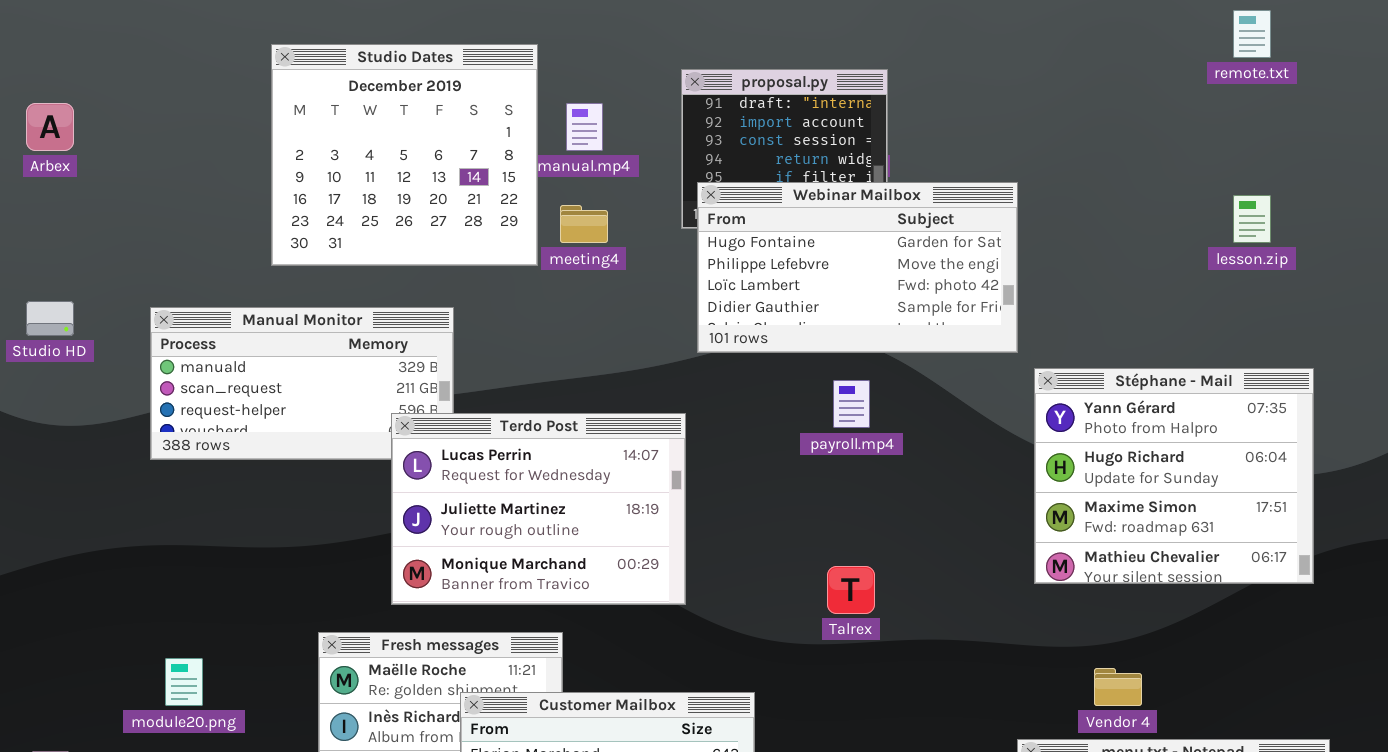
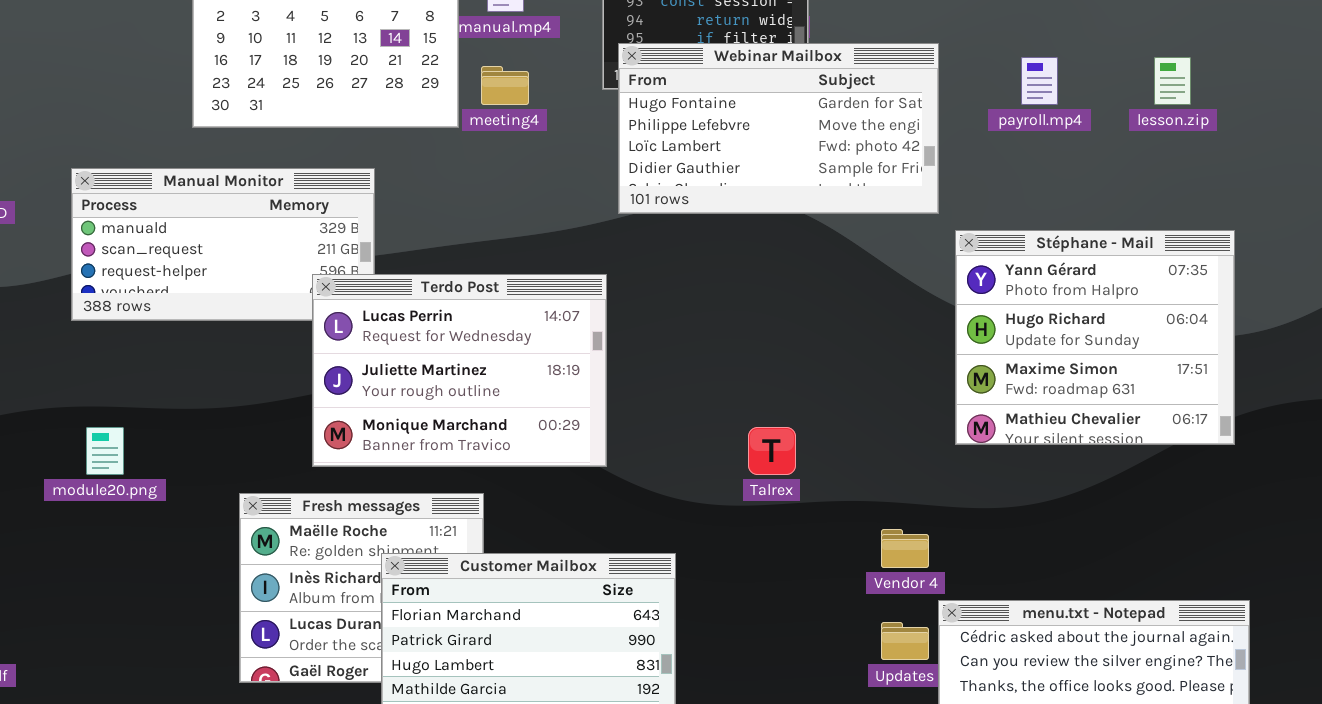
payroll.mp4: [833,380,870,428] -> [1021,57,1058,105], moved
module20.png: [165,658,203,706] -> [86,427,124,475], moved
Vendor 4: [1094,668,1142,706] -> [881,529,929,568], moved

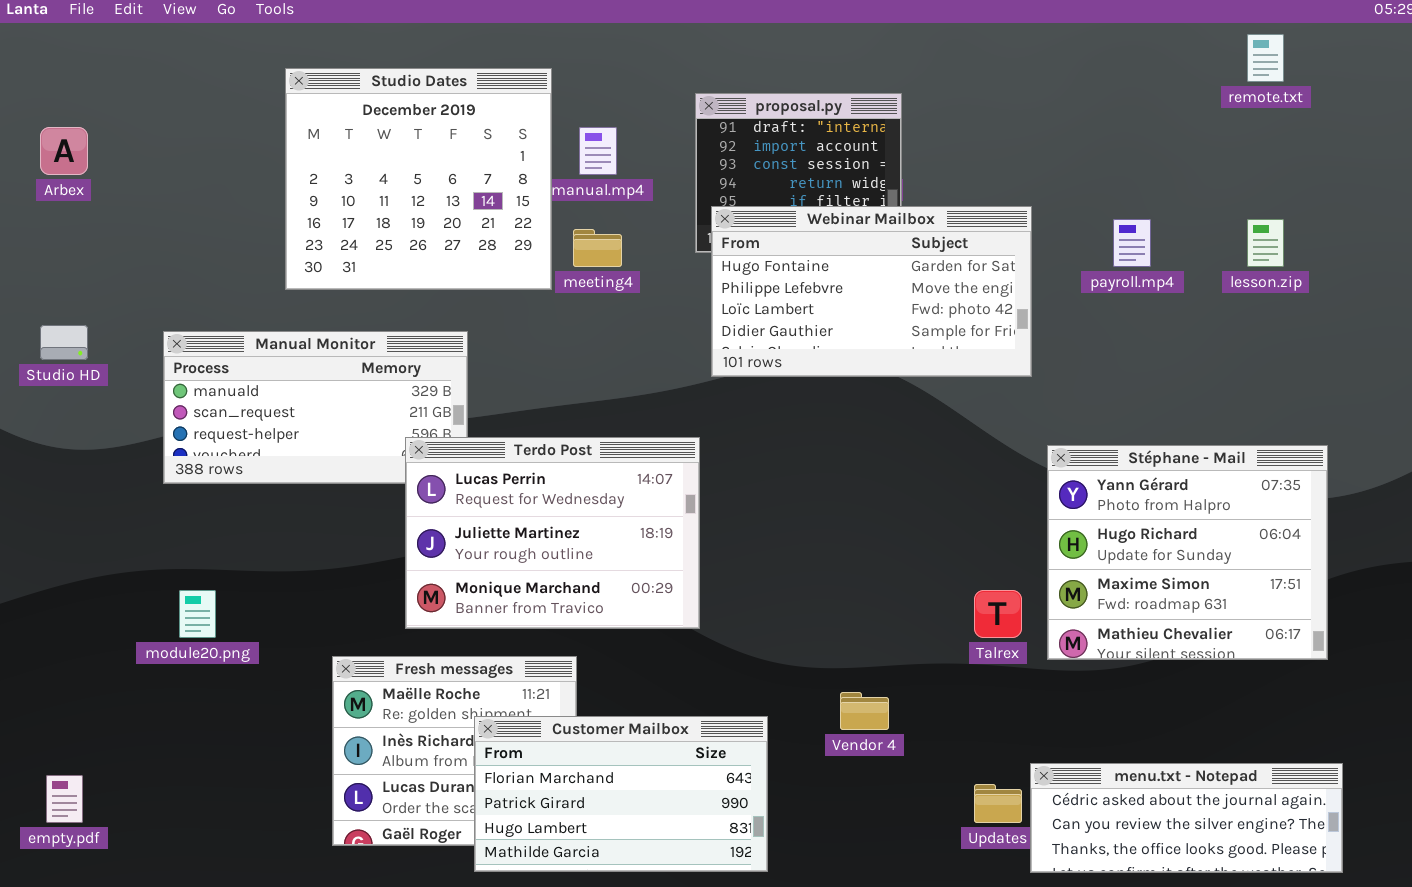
Stéphane - Mail: [955,230,1235,445] -> [1047,445,1328,660], moved
Talrex: [748,427,796,475] -> [974,590,1022,638], moved
Vendor 4: [881,529,929,568] -> [840,692,889,730], moved

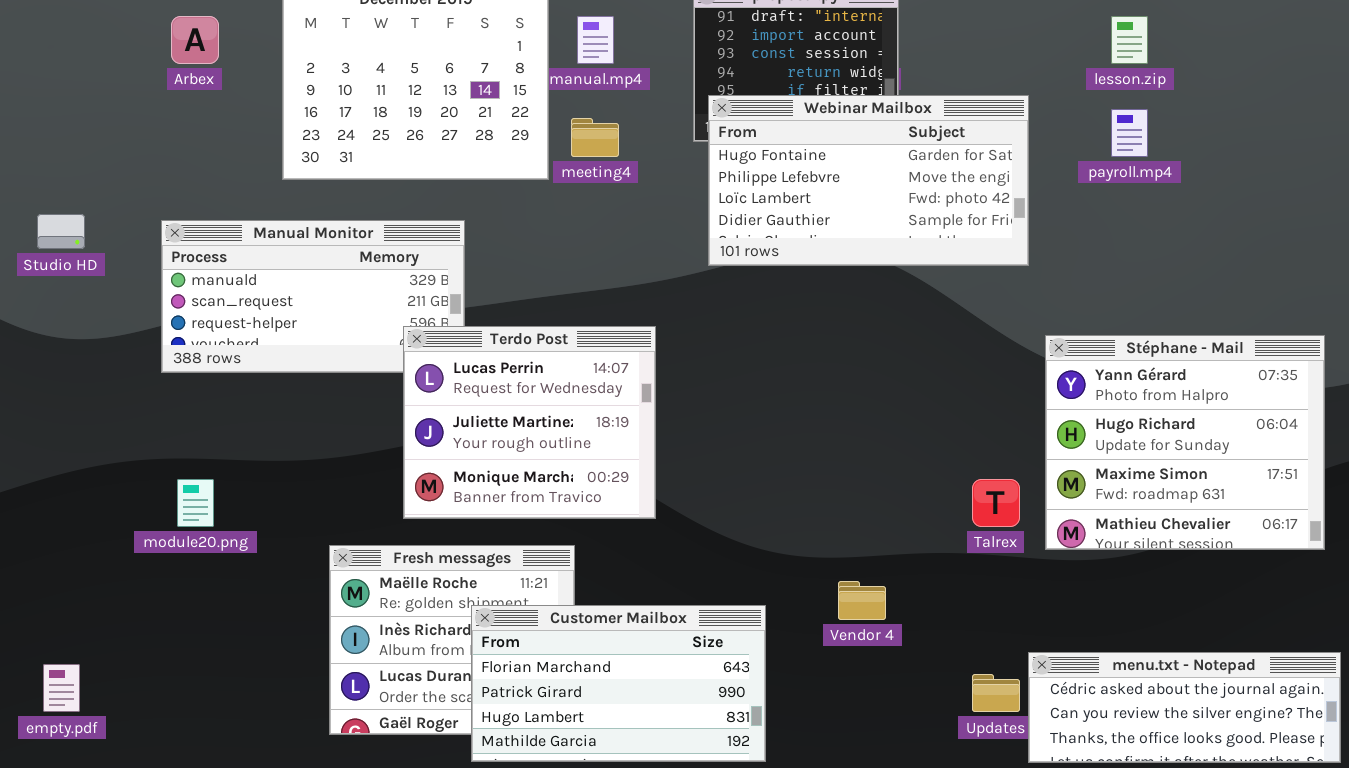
Arbex: [40,127,88,175] -> [171,16,219,64], moved
lesson.zip: [1247,219,1284,267] -> [1111,16,1148,64], moved
Terdo Post: [405,437,700,629] -> [403,326,656,519], resized

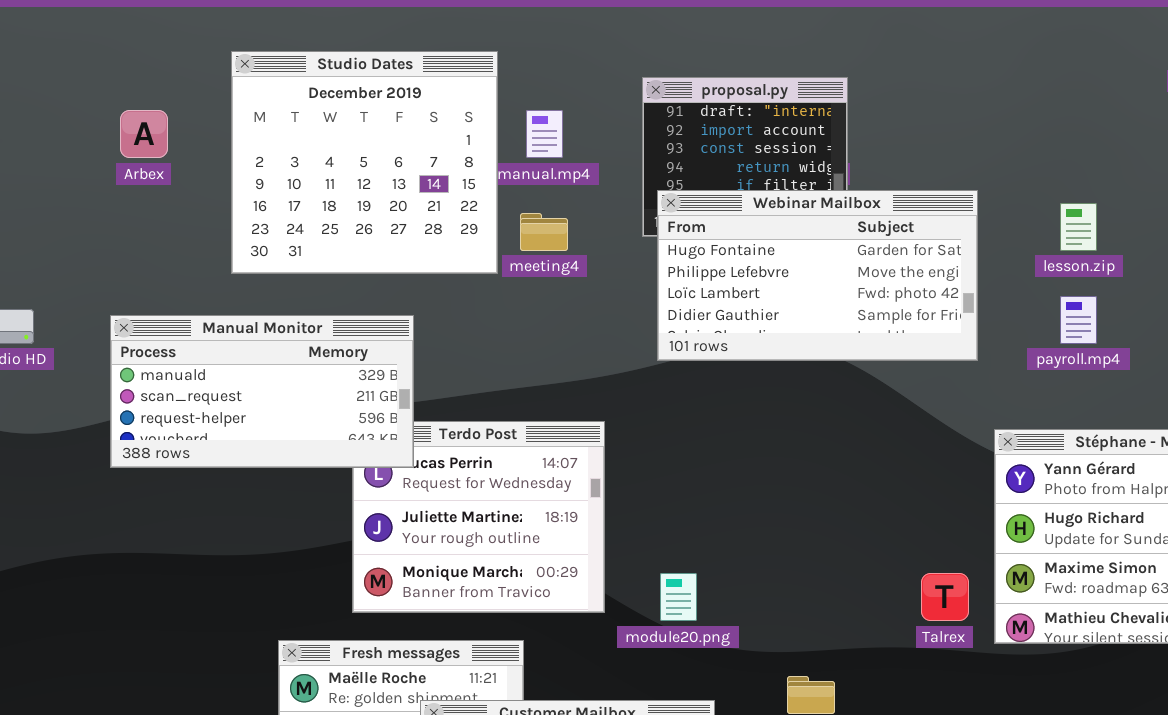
lesson.zip: [1111,16,1148,64] -> [1060,203,1097,251], moved
payroll.mp4: [1111,109,1148,157] -> [1060,296,1097,344], moved
Manual Monitor: [161,220,465,373] -> [110,315,414,468], raised
module20.png: [177,479,214,527] -> [660,573,697,621], moved

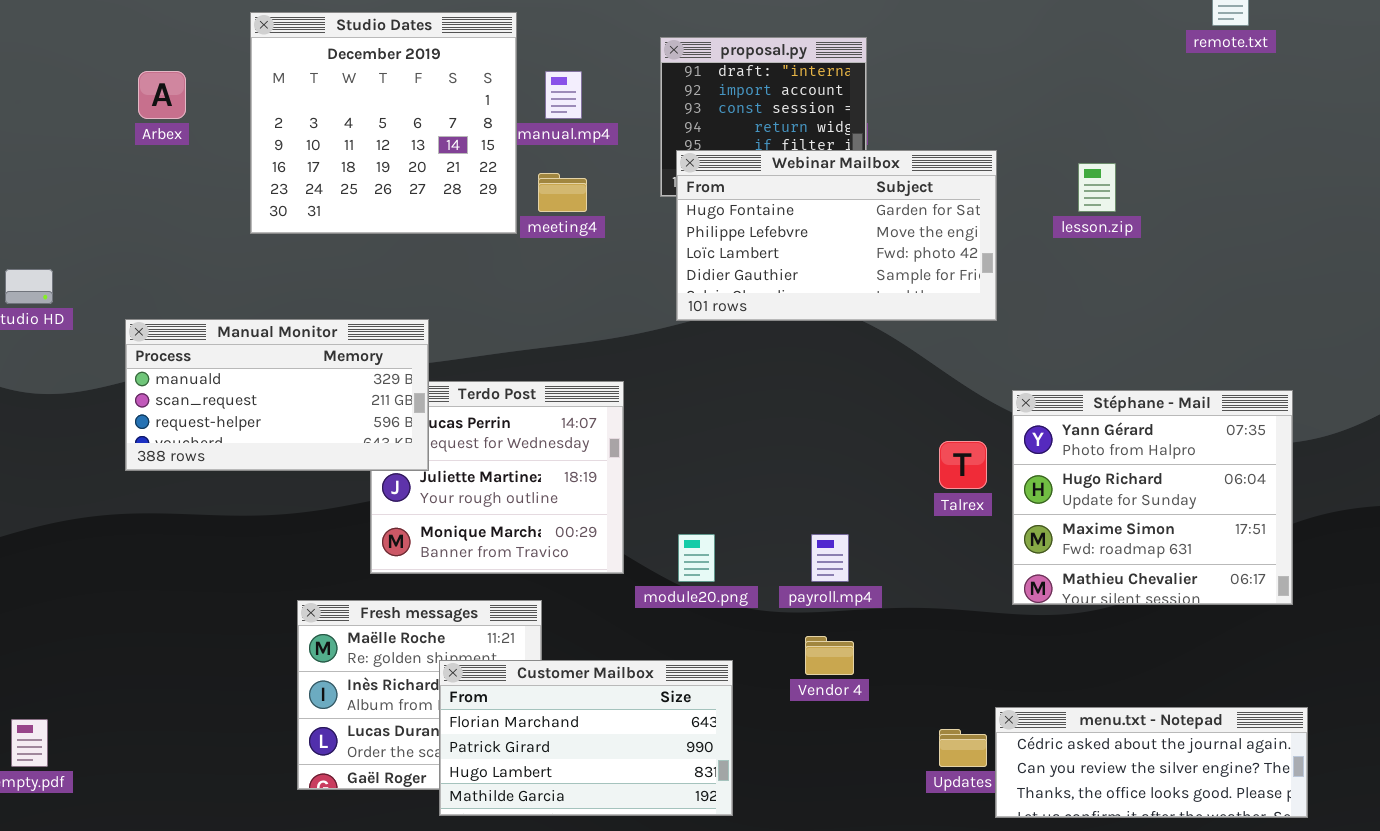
payroll.mp4: [1060,296,1097,344] -> [811,534,849,582], moved
Manual Monitor: [110,315,414,468] -> [125,319,429,471], moved
Talrex: [921,573,969,621] -> [939,441,987,489], moved

